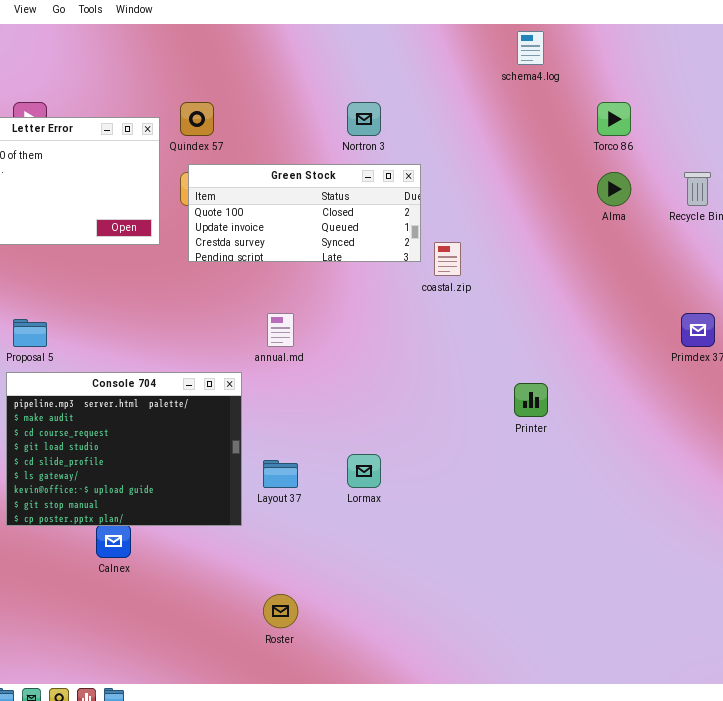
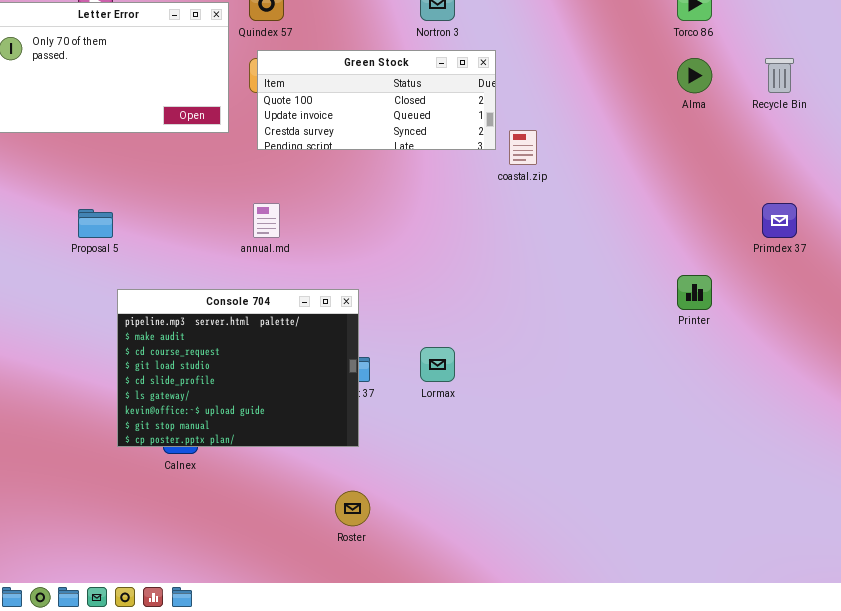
annual.md: [267,313,294,347] -> [253,203,280,238], moved
Console 704: [6,372,242,526] -> [117,289,359,447], moved
Printer: [514,383,548,417] -> [677,275,712,310], moved

